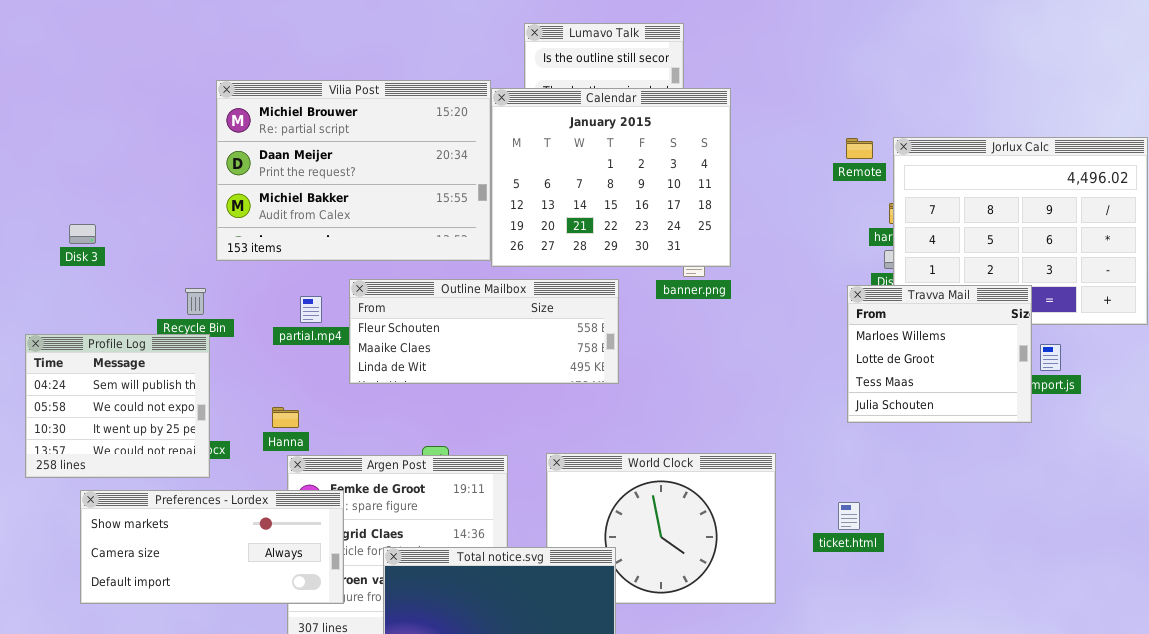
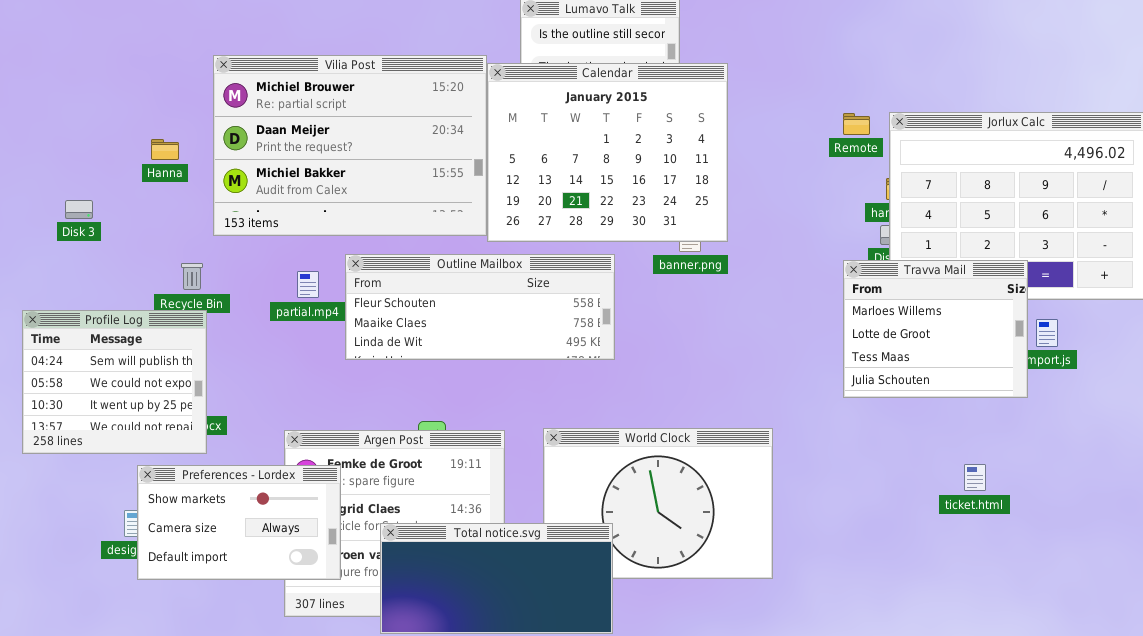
Hanna: [272,407,299,428] -> [151,139,179,160], moved
Preferences - Lordex: [80,490,344,604] -> [137,465,341,580], resized
ticket.html: [838,502,860,530] -> [964,464,986,491], moved

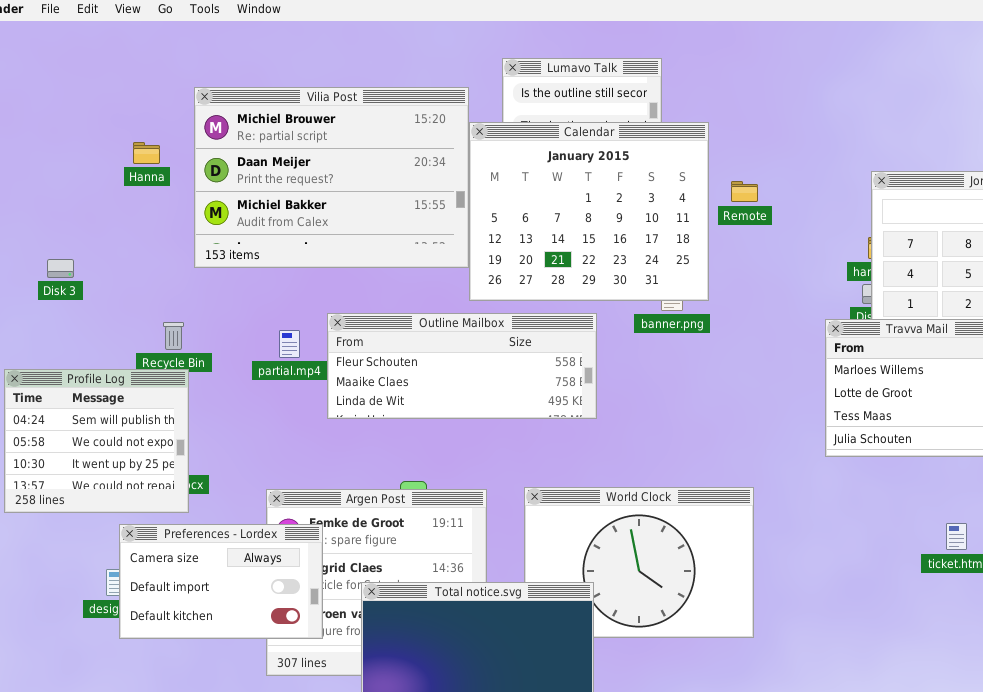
Vilia Post: [213,55,487,236] -> [194,87,469,268], moved
Remote: [843,113,870,135] -> [731,181,758,202], moved
Hanna: [151,139,179,160] -> [133,142,160,164], moved
Preferences - Lordex: [137,465,341,580] -> [119,524,323,639], scrolled down 1 row

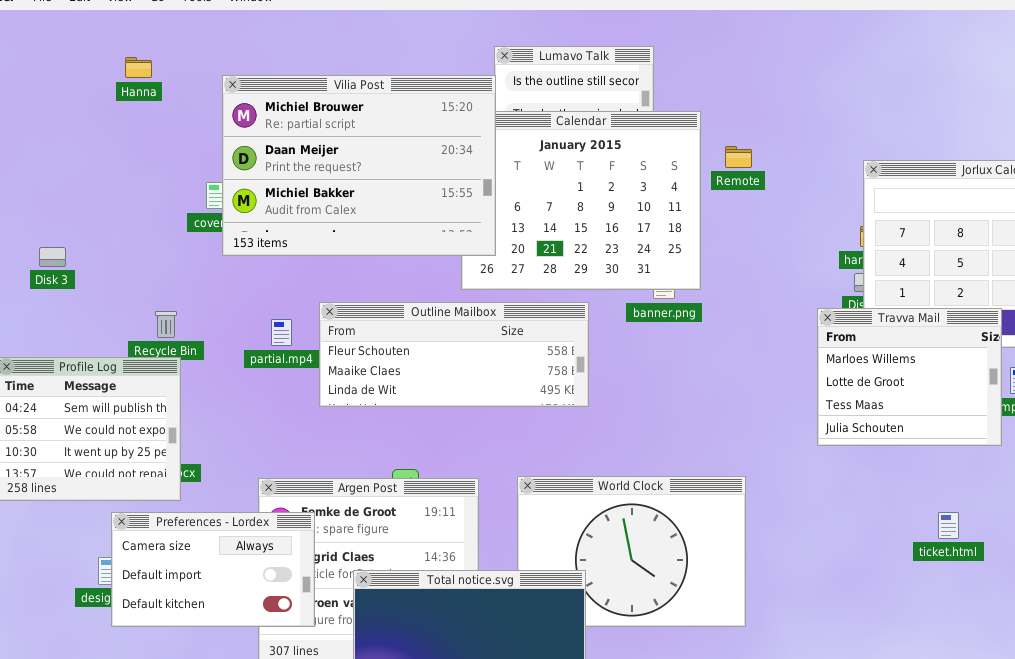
Vilia Post: [194,87,469,268] -> [222,75,496,256], moved
Hanna: [133,142,160,164] -> [125,57,152,78], moved
Remote: [731,181,758,202] -> [725,146,752,168], moved

